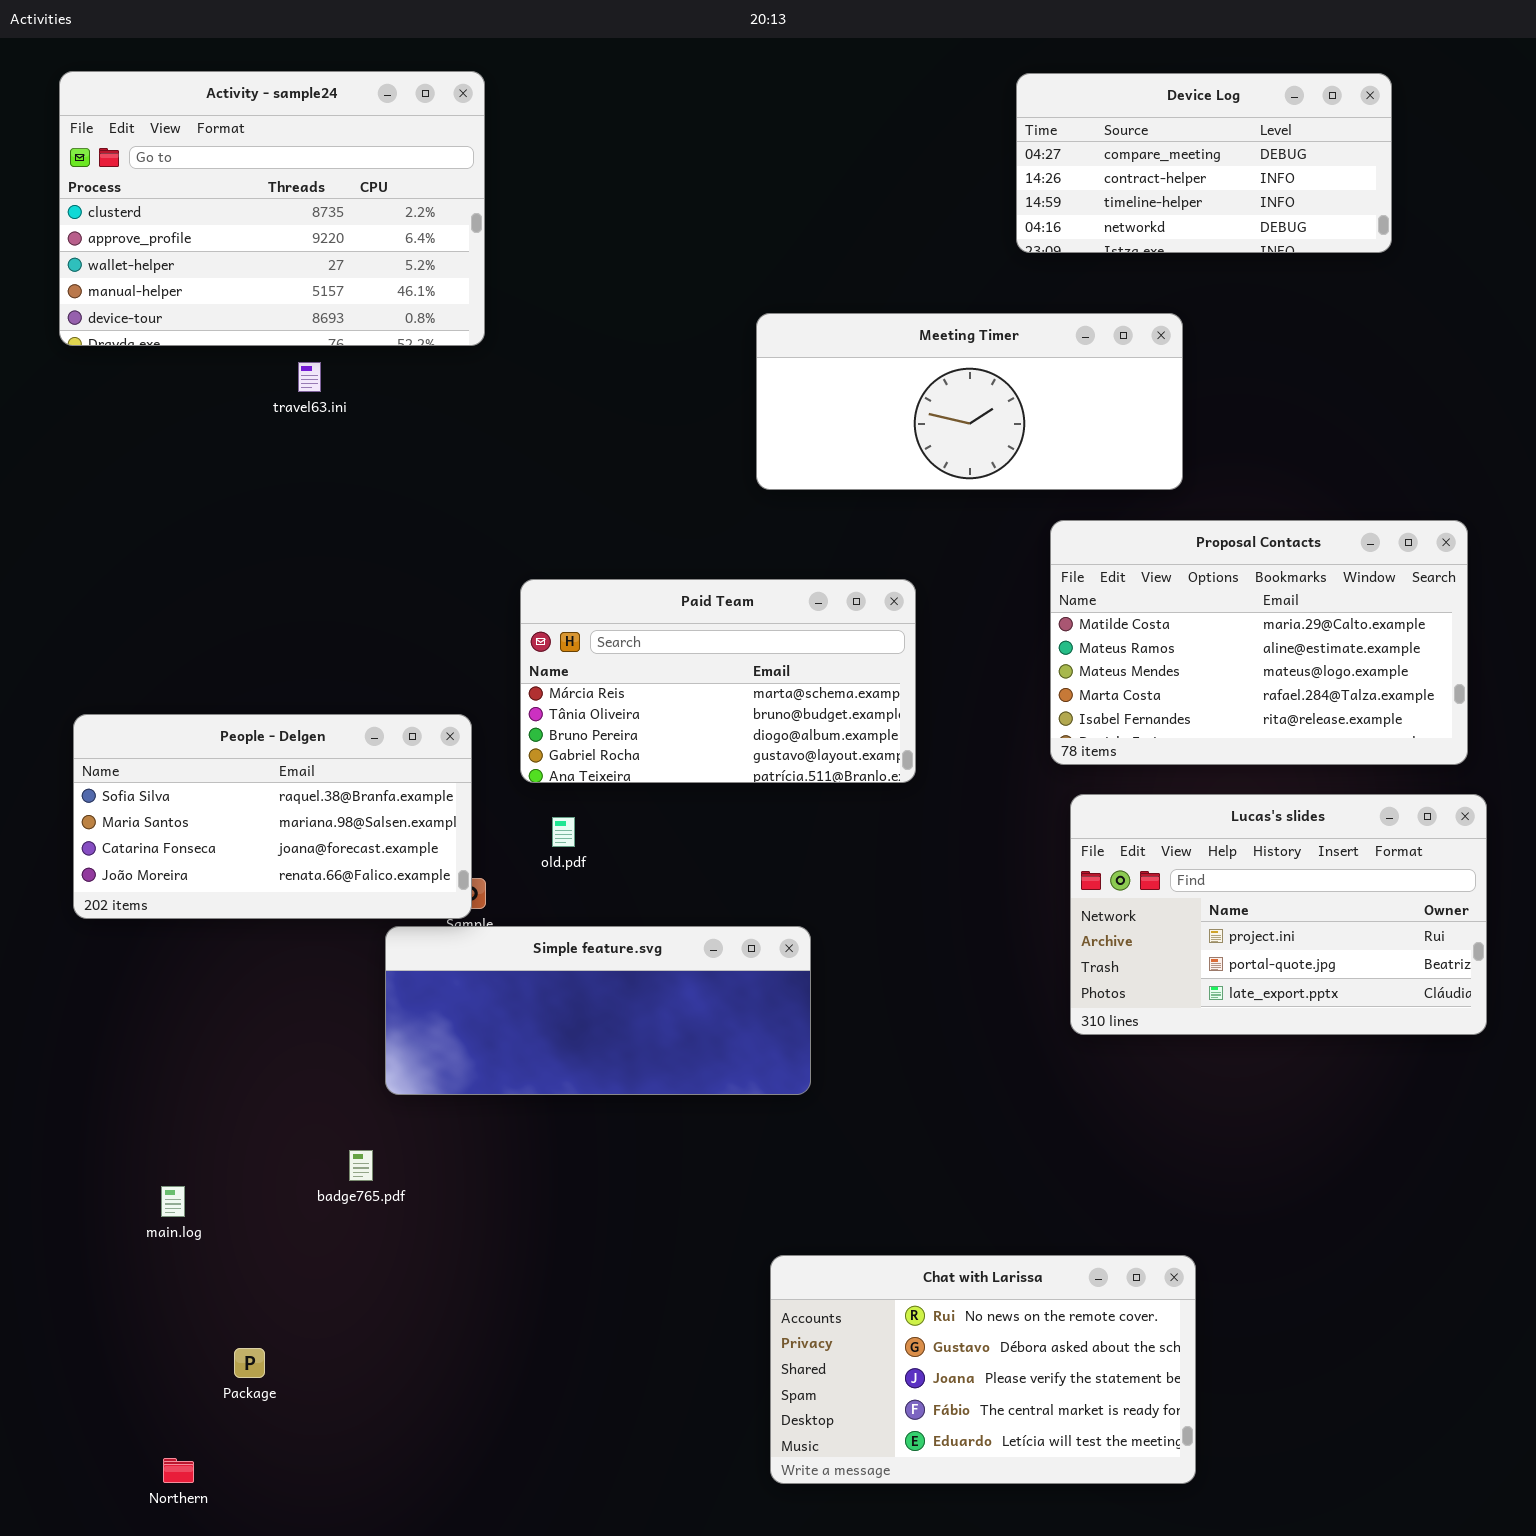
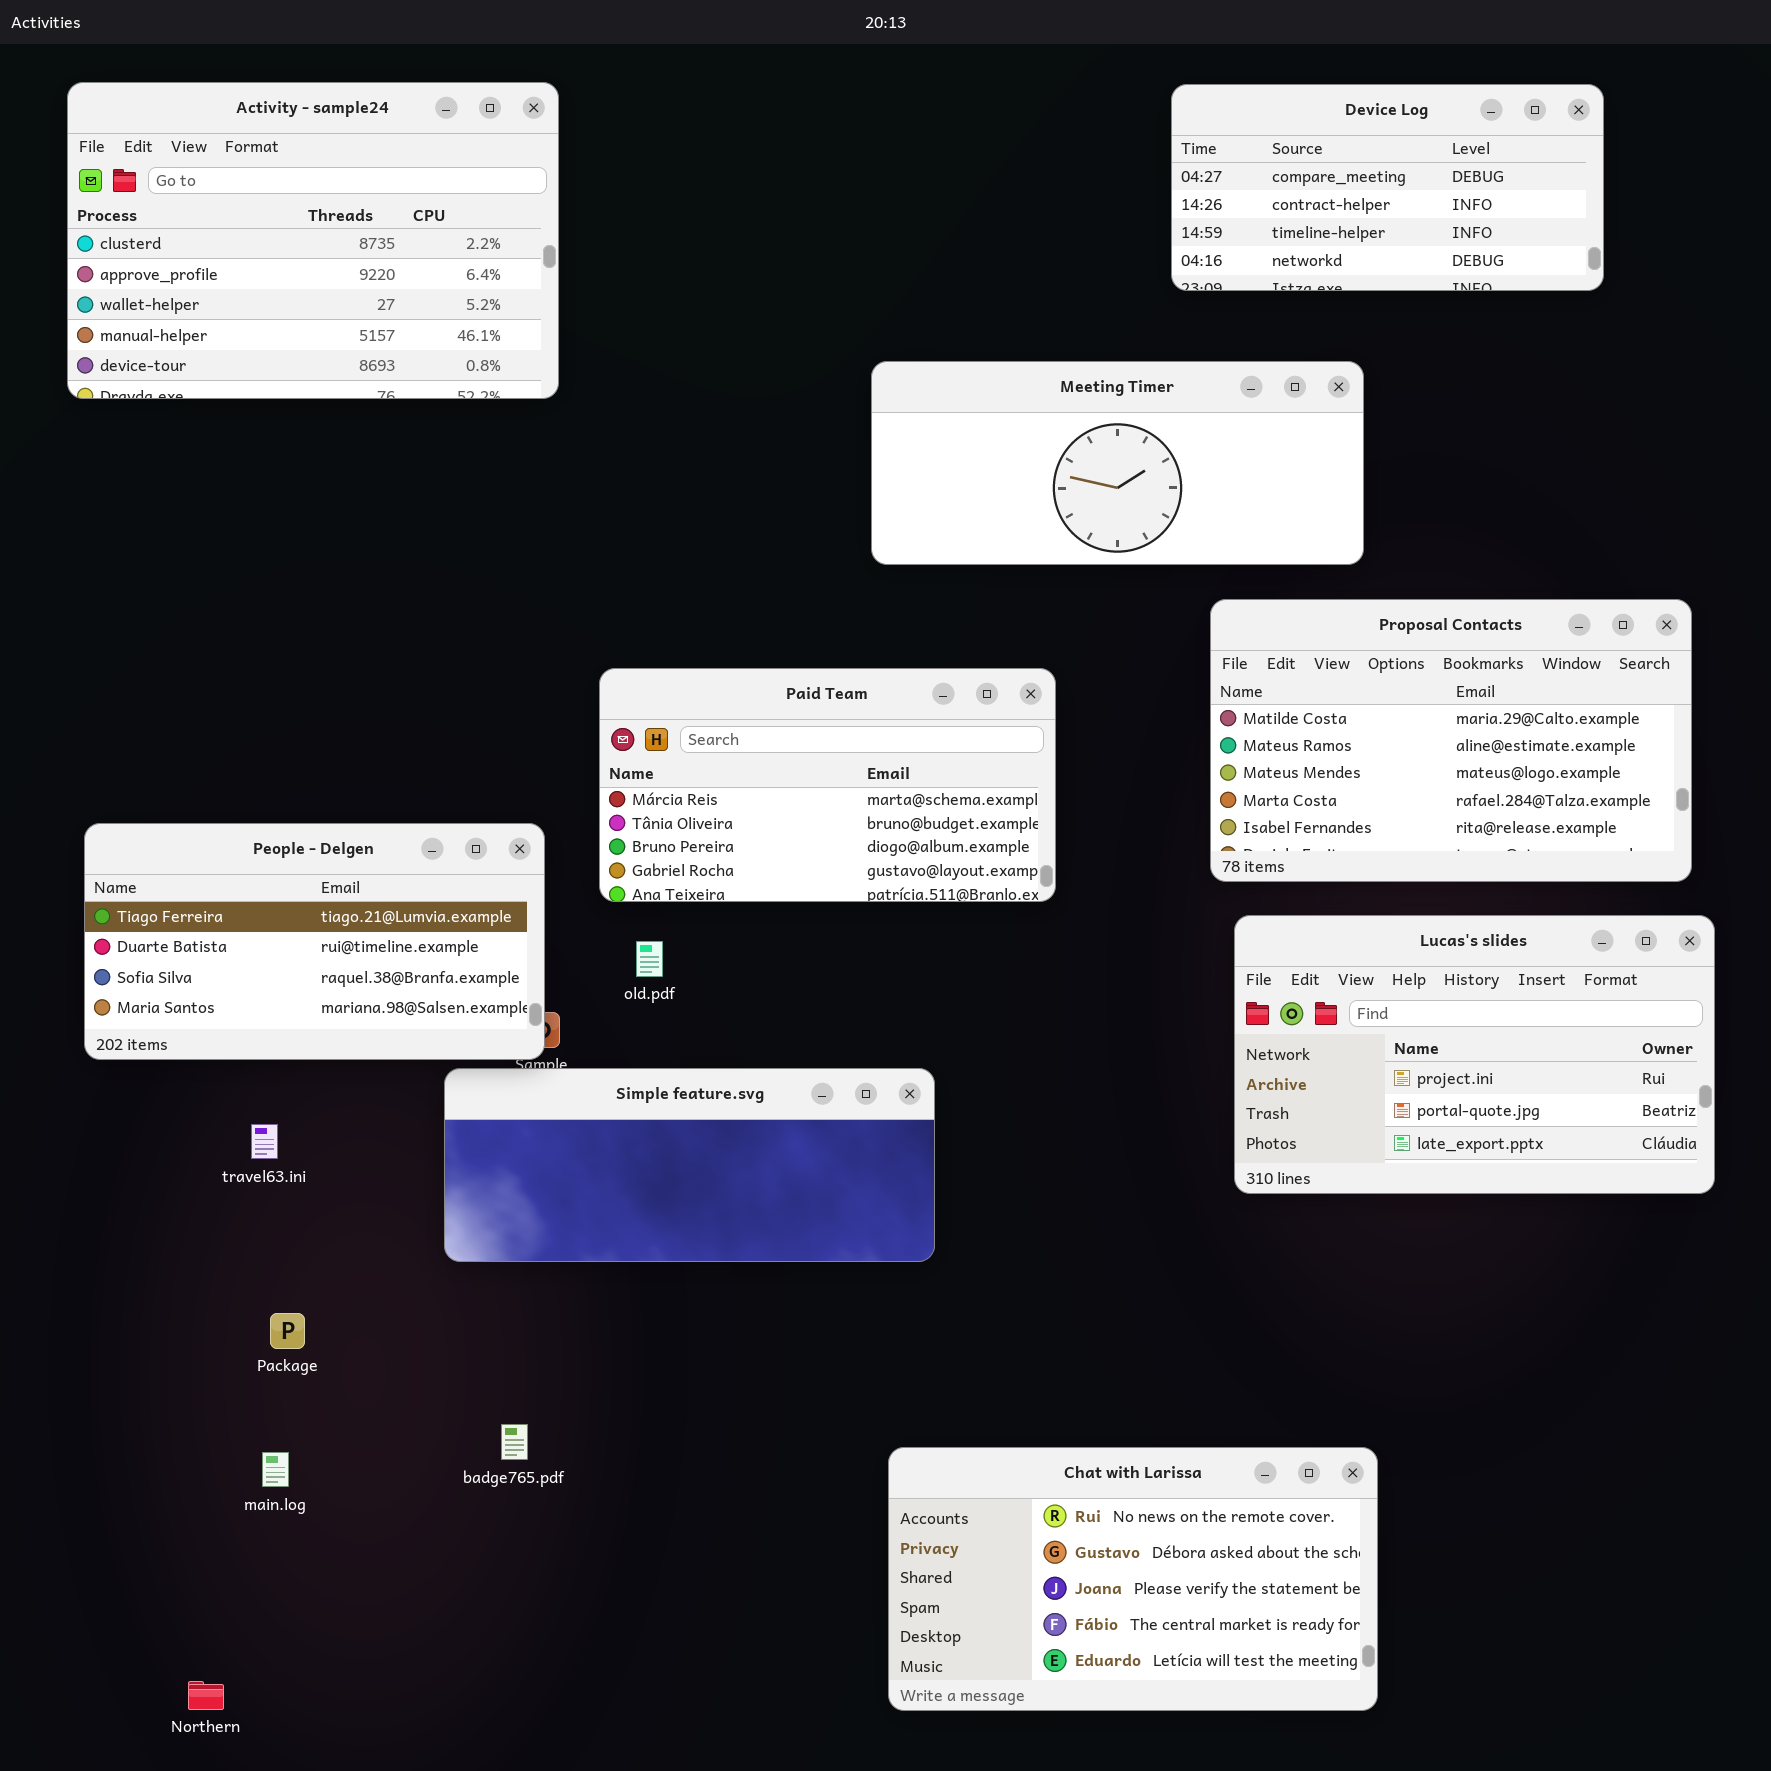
travel63.ini: [298,362,321,392] -> [251,1124,278,1159], moved
People - Delgen: [73,714,472,919] -> [84,823,545,1060], scrolled up 2 rows
badge765.pdf: [349,1150,373,1181] -> [501,1424,528,1460], moved
main.log: [161,1186,185,1217] -> [262,1452,289,1487], moved
Package: [234,1348,265,1378] -> [270,1313,305,1349], moved

